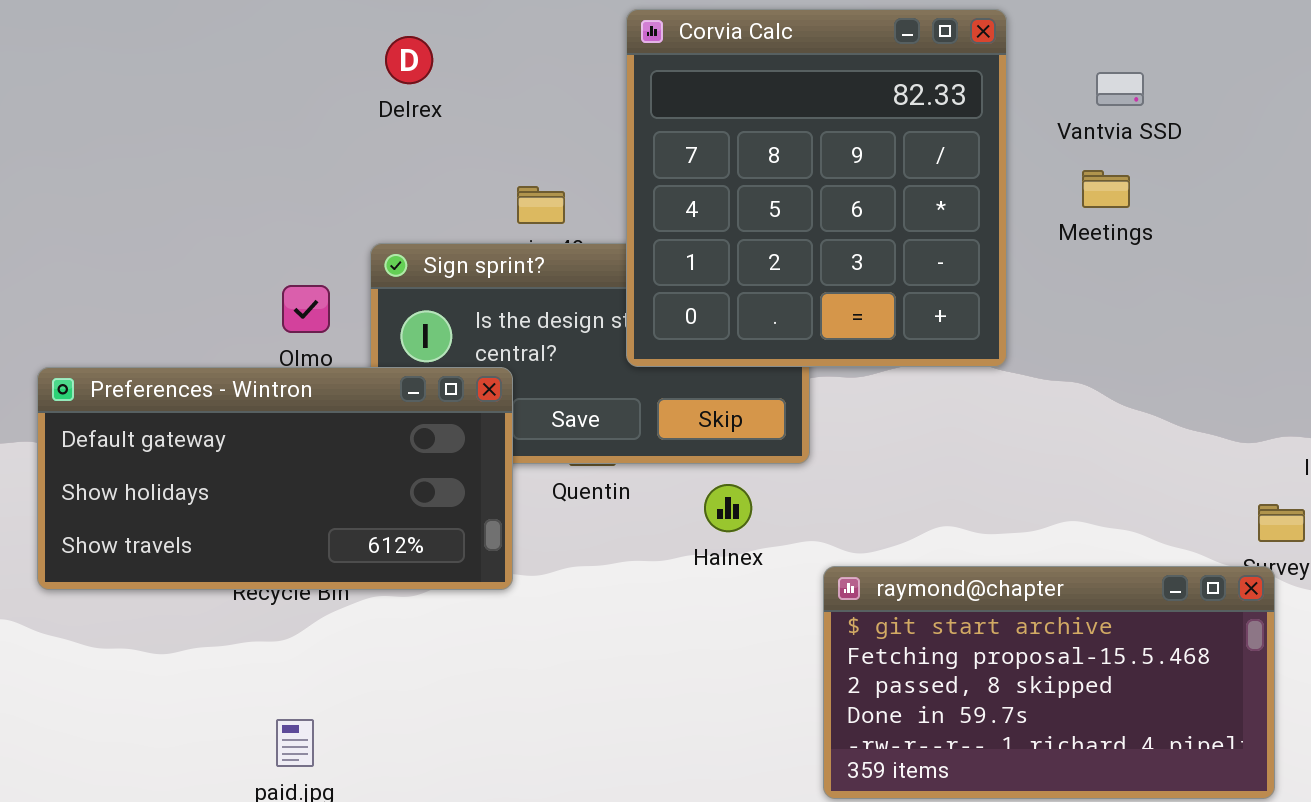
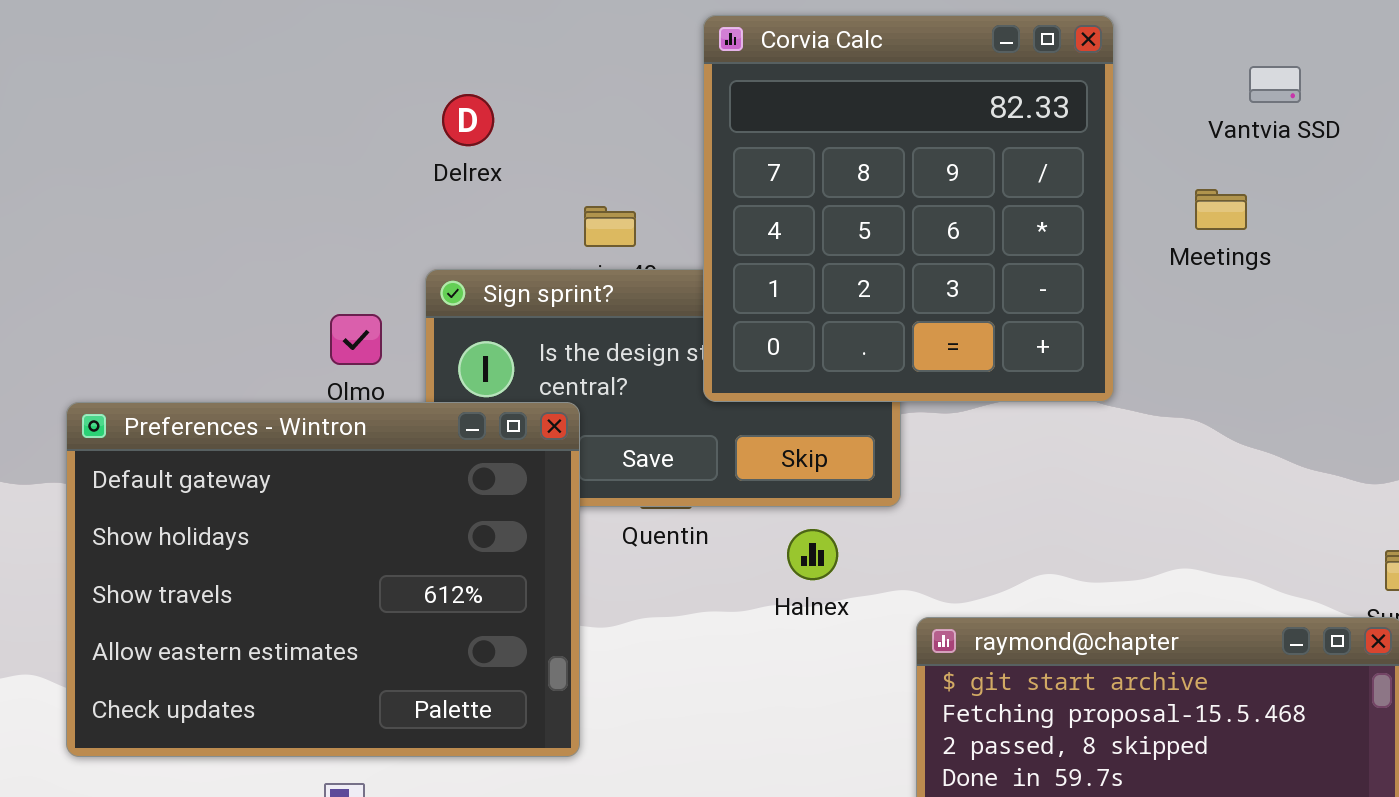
Delrex: [385,36,433,84] -> [442,94,494,146], moved
Vantvia SSD: [1096,72,1144,106] -> [1249,66,1301,103], moved
Preferences - Wintron: [37,367,513,590] -> [66,402,580,757], resized

